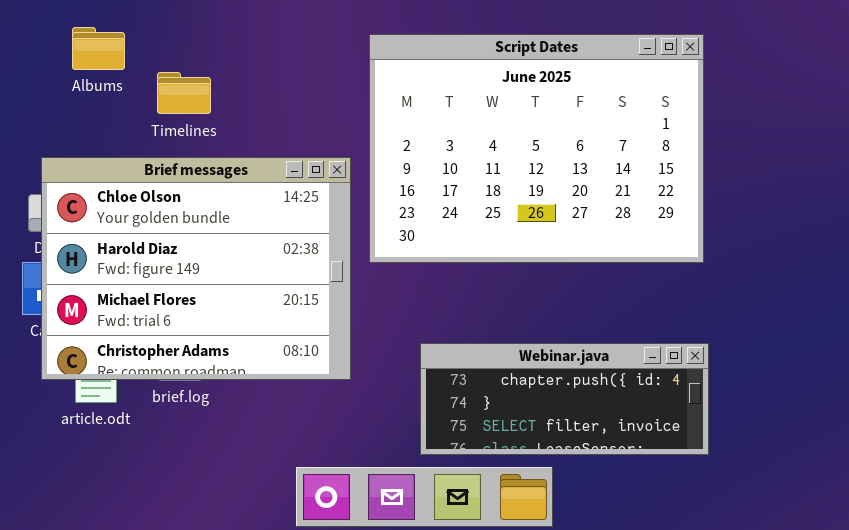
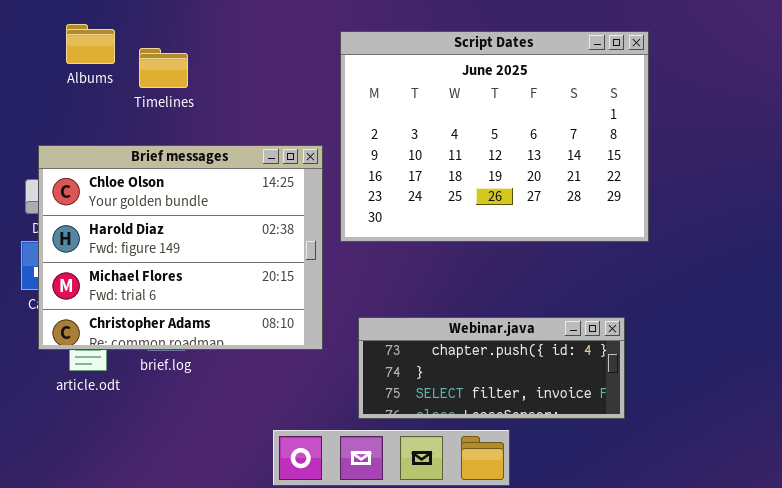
Timelines: [157,72,211,114] -> [139,48,188,88], moved
Webinar.java: [420,343,709,455] -> [358,317,625,419], moved

